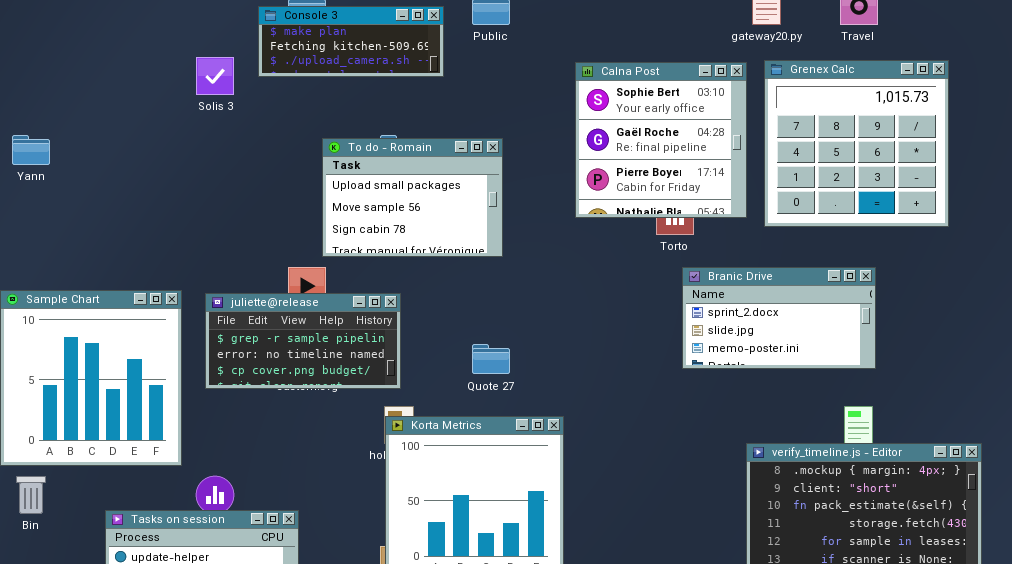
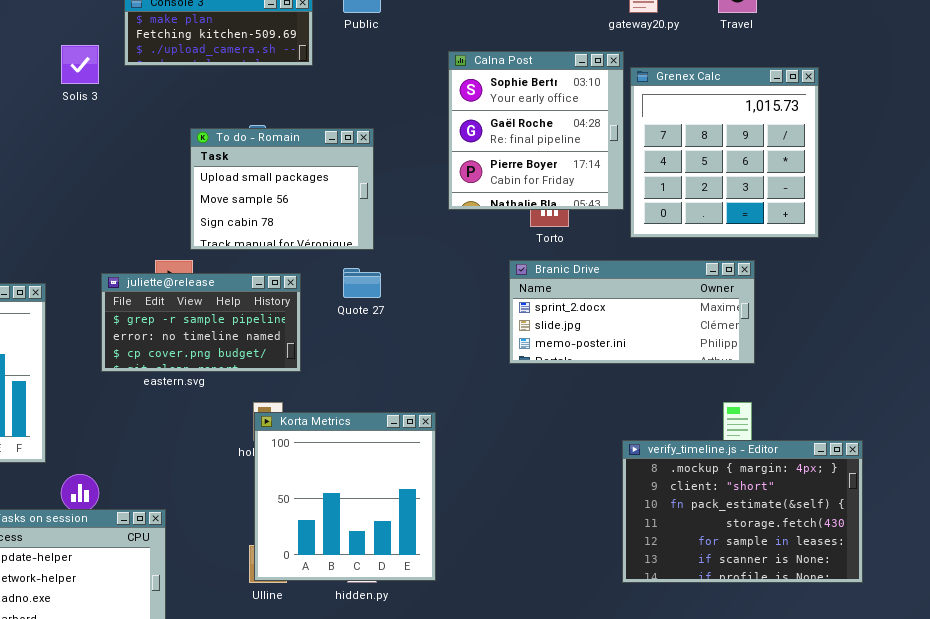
Grenex Calc: [764,60,949,227] -> [630,67,819,238], moved
Branic Drive: [682,267,876,369] -> [509,260,755,364], resized
juliette@release: [205,293,401,389] -> [101,273,301,372], moved
Quote 27: [472,344,510,374] -> [343,268,381,298], moved

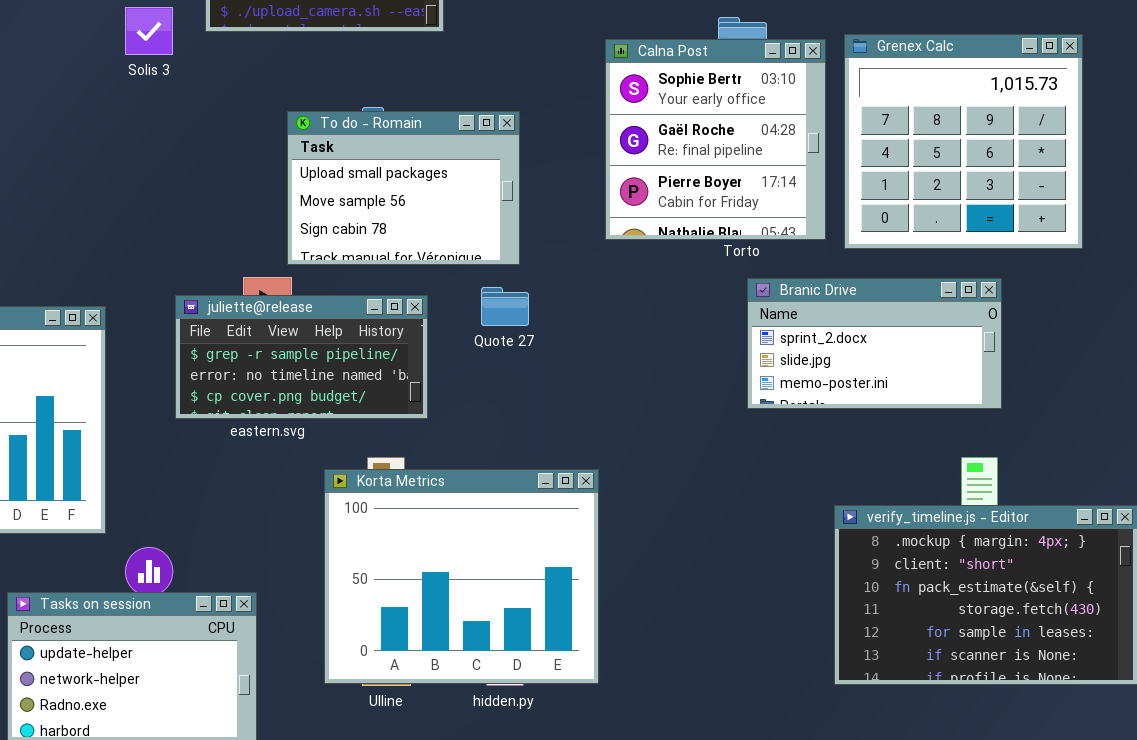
Calna Post: [448,51,624,210] -> [605,39,826,240], moved
Branic Drive: [509,260,755,364] -> [747,278,1002,409], resized
Korta Metrics: [254,412,436,581] -> [324,469,599,684], resized

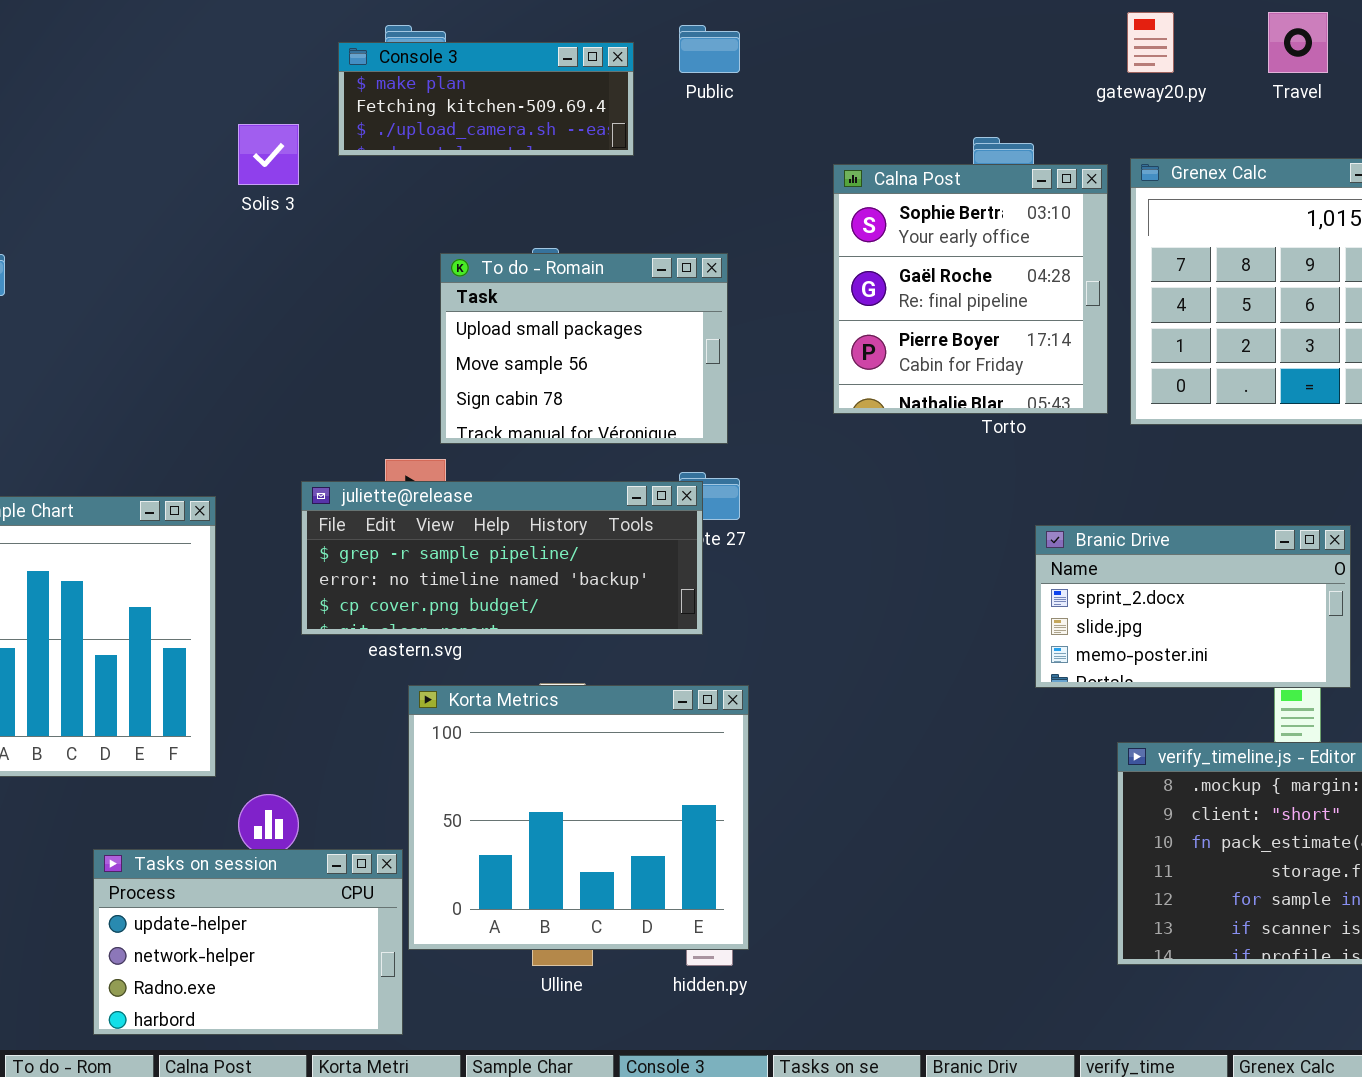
Branic Drive: [747,278,1002,409] -> [1035,525,1351,688], moved
juliette@release: [175,295,428,419] -> [301,481,703,635], resized
Korta Metrics: [324,469,599,684] -> [408,685,749,950], moved

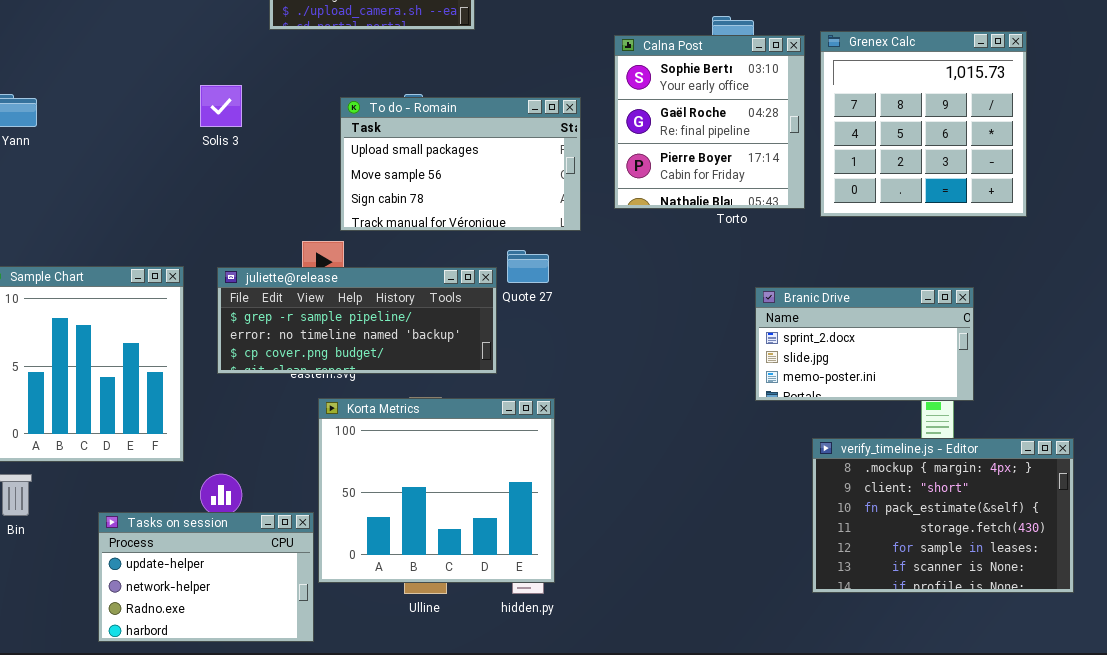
Solis 3: [238,124,299,185] -> [200,85,242,127], moved
To do - Romain: [440,253,728,444] -> [340,97,581,231], resized
juliette@release: [301,481,703,635] -> [217,267,497,374], moved

